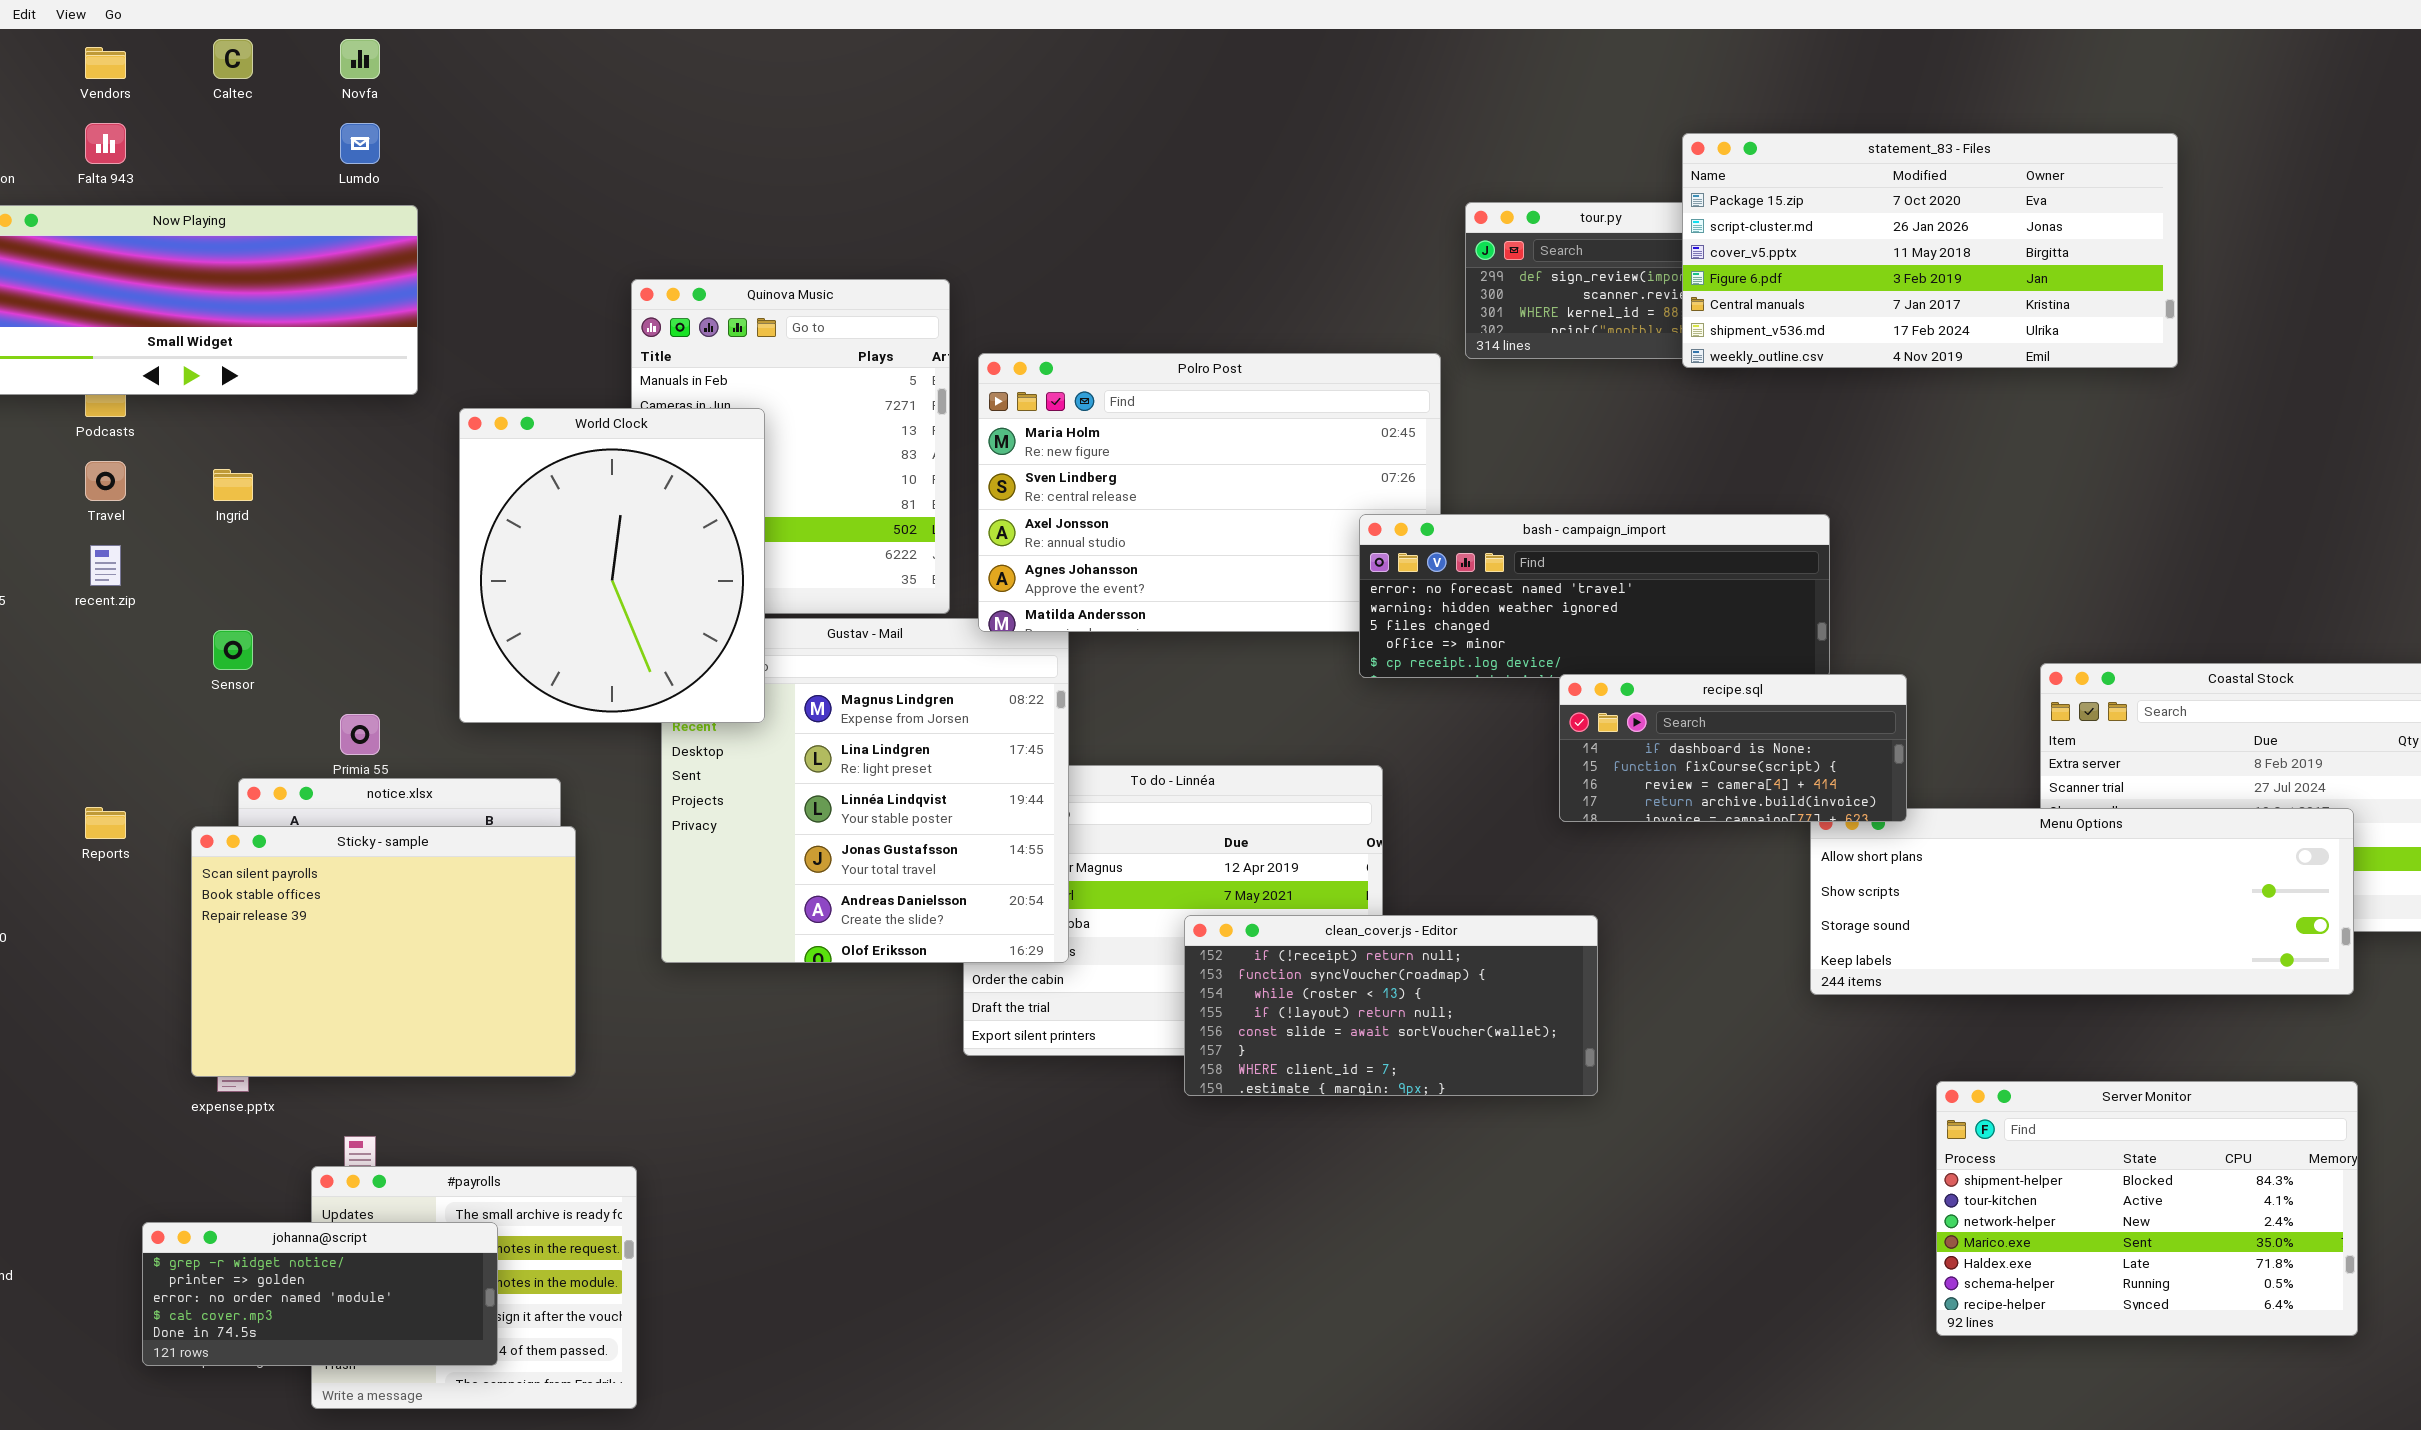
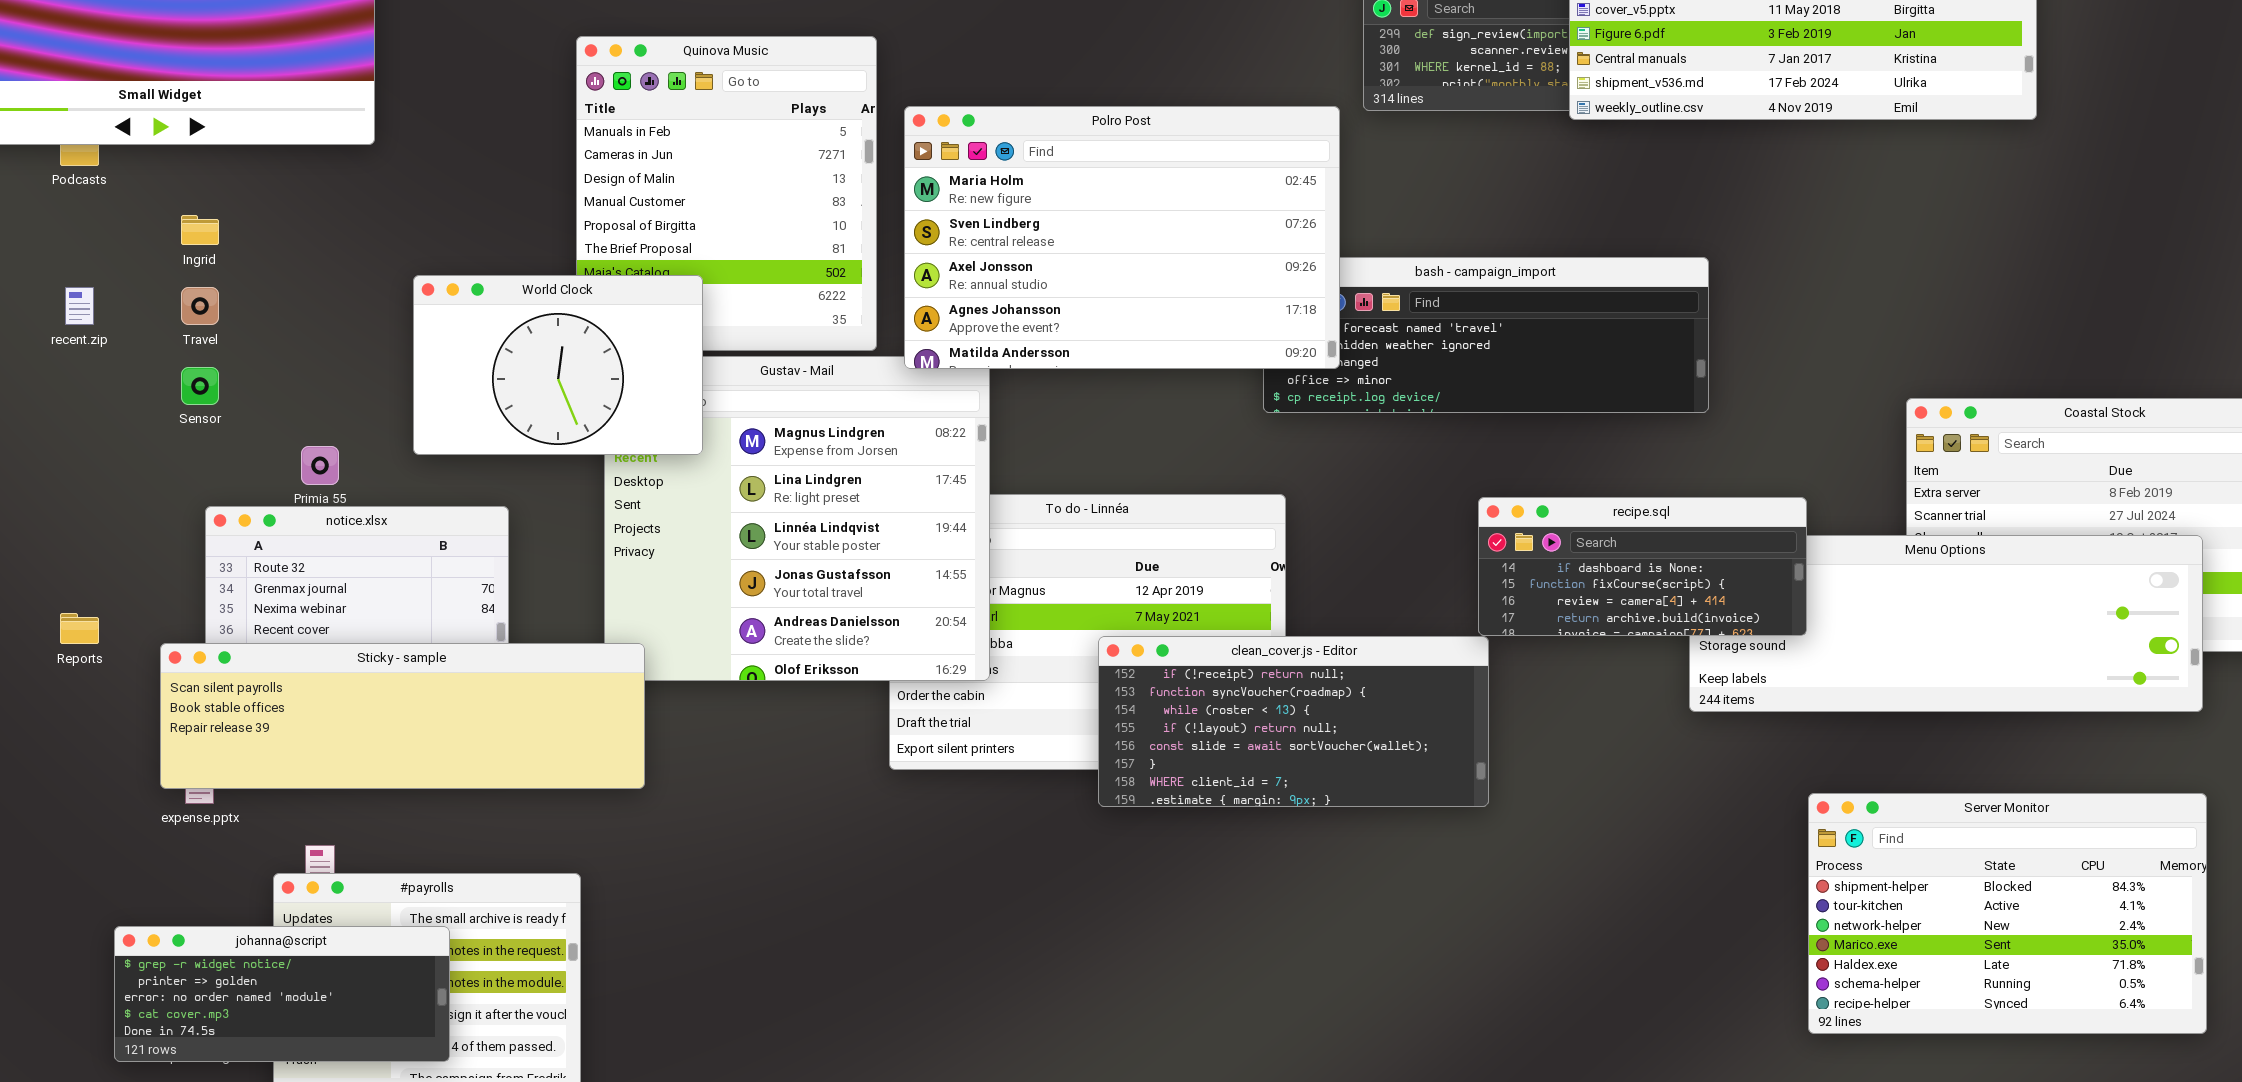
Polro Post: [978,353,1441,632] -> [904,106,1340,369], raised
World Clock: [459,408,765,723] -> [413,275,703,455], resized
Travel: [85,461,126,501] -> [181,287,219,325], moved
recipe.sql: [1559,674,1907,822] -> [1478,497,1807,636], moved
Reports: [85,807,126,839] -> [60,613,99,644], moved
Sticky - sample: [191,826,576,1077] -> [160,643,645,789], resized

